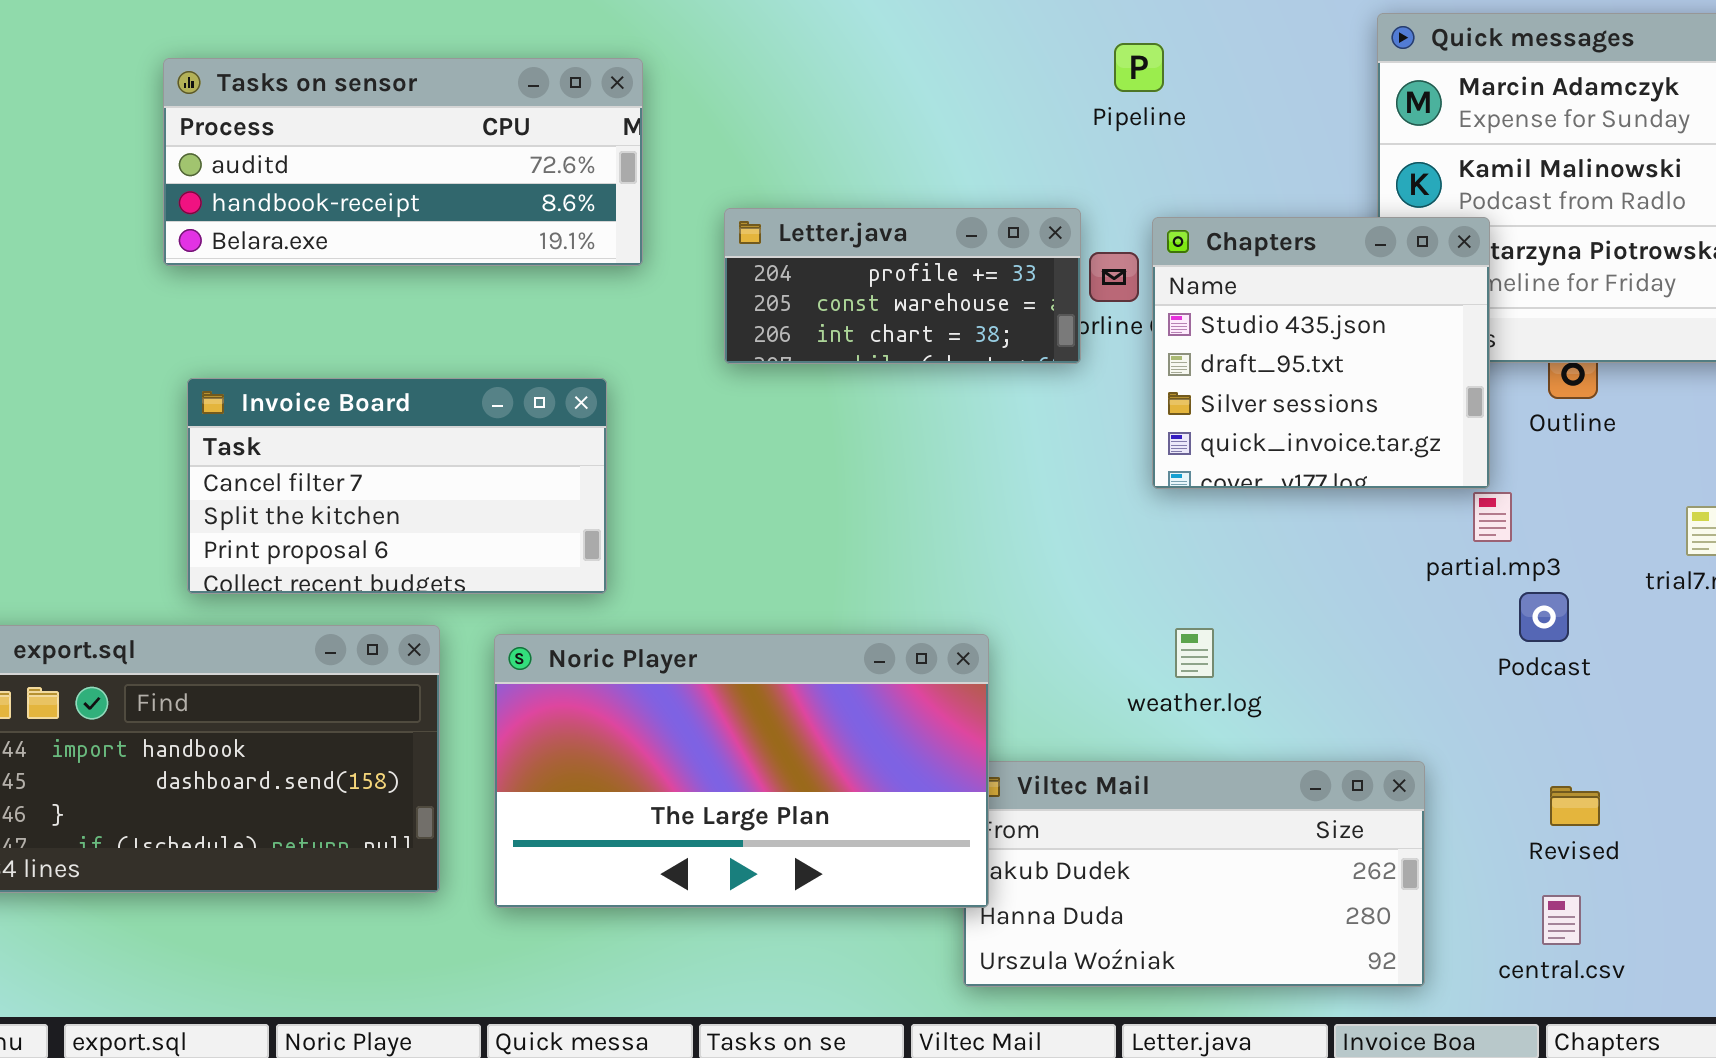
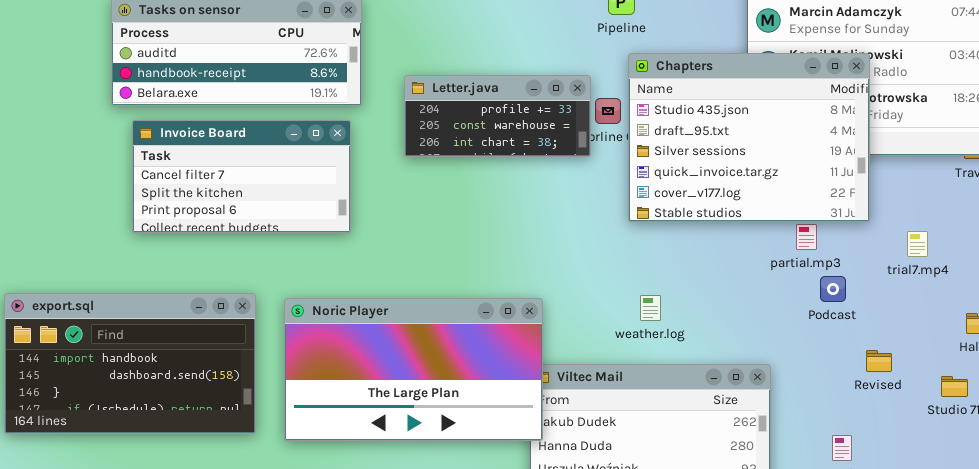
Chapters: [1152,217,1490,489] -> [628,53,870,222], resized
Invoice Board: [187,378,607,594] -> [132,120,351,233], moved
Revised: [1550,786,1600,826] -> [866,350,892,372], moved

